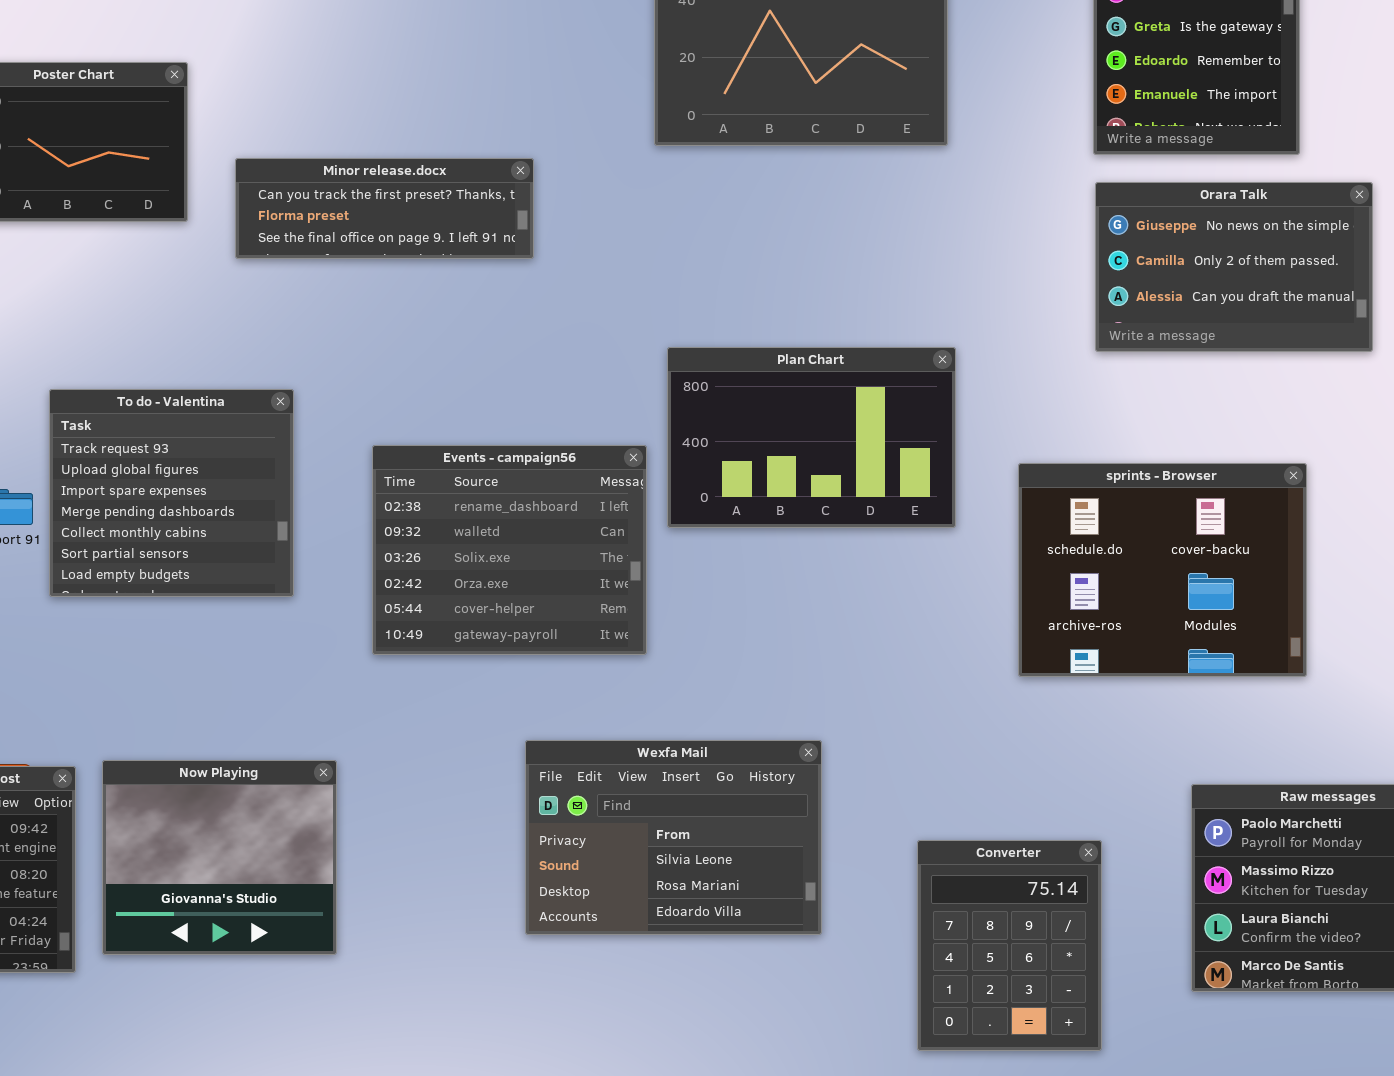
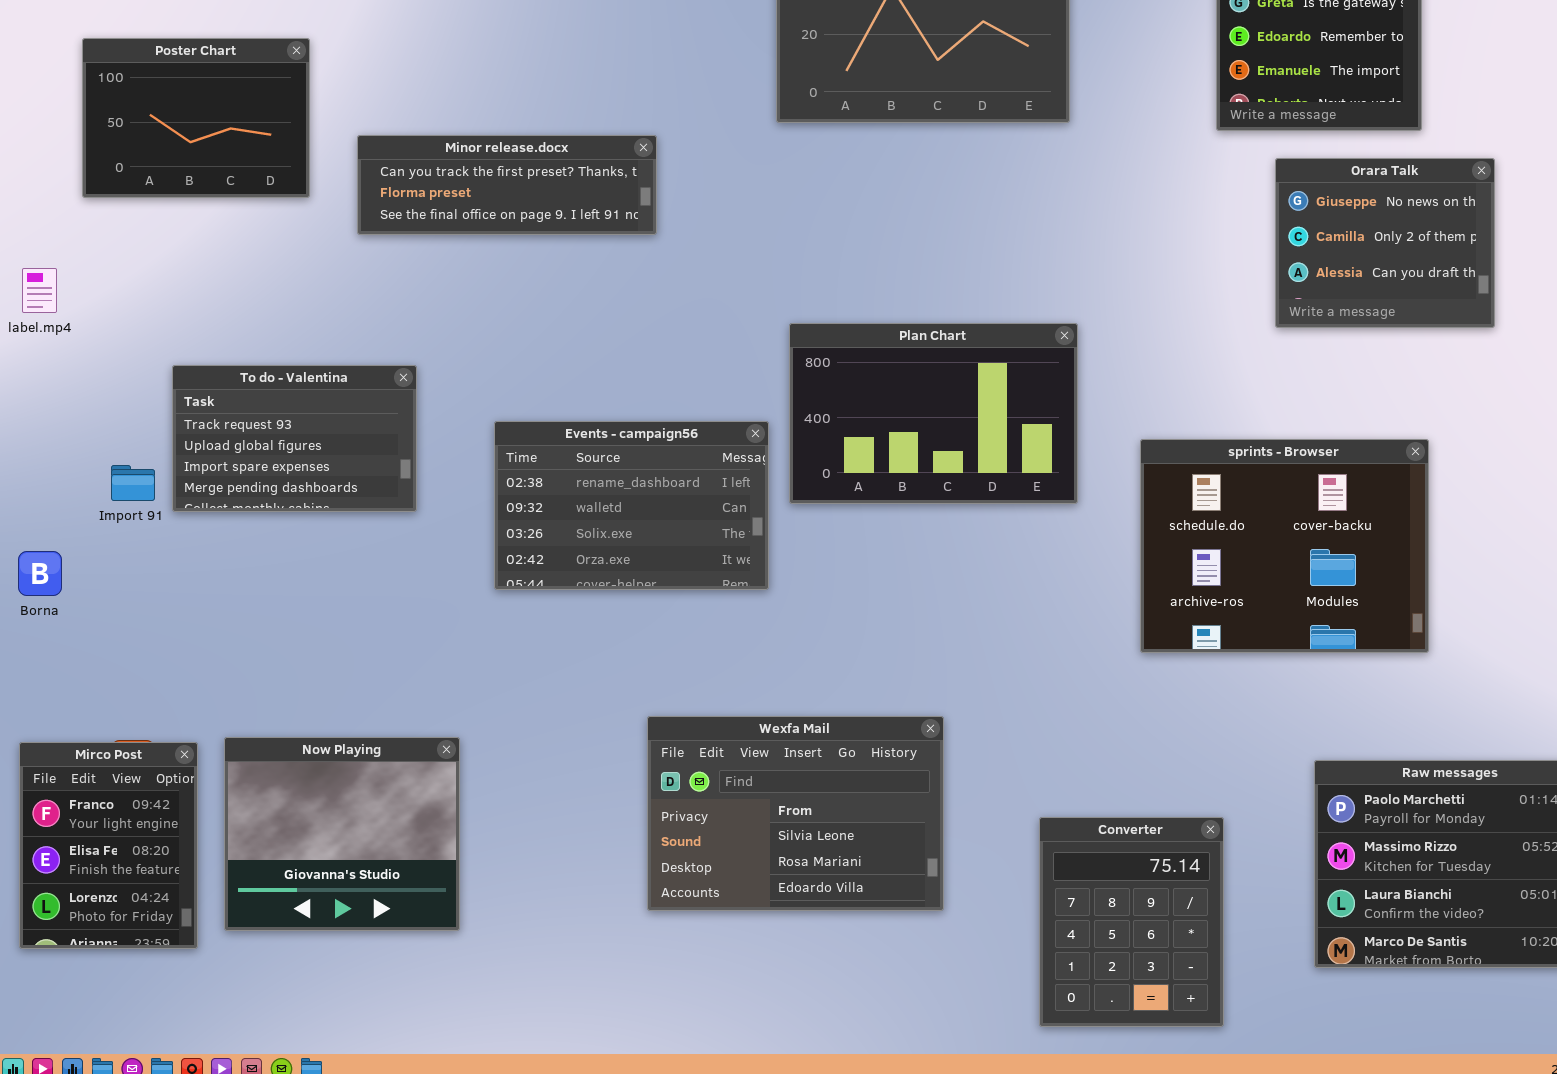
Orara Talk: [1095,182,1373,352] -> [1275,158,1495,328], resized
To do - Valentina: [49,389,294,597] -> [172,365,417,512], resized
Events - campaign56: [372,445,647,655] -> [494,421,769,590], resized

